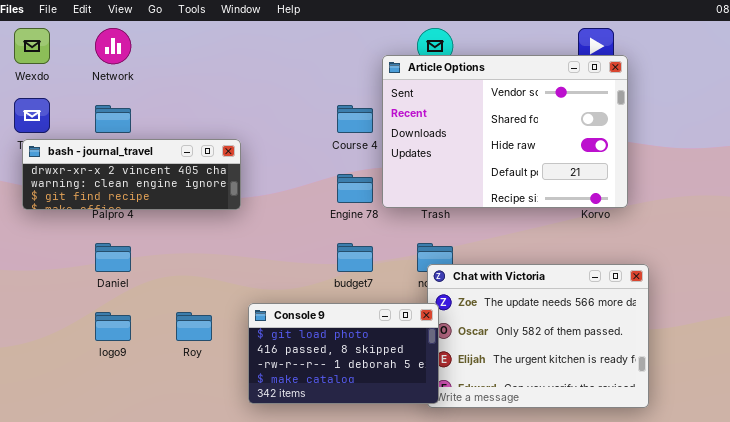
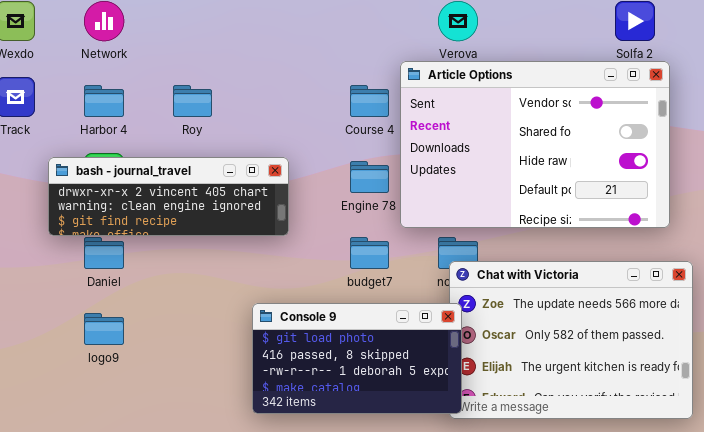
Article Options: [382,55,628,208] -> [400,61,670,228], moved
bash - journal_travel: [22,139,241,210] -> [48,157,289,236], moved
Roy: [176,312,212,341] -> [173,85,212,117], moved

